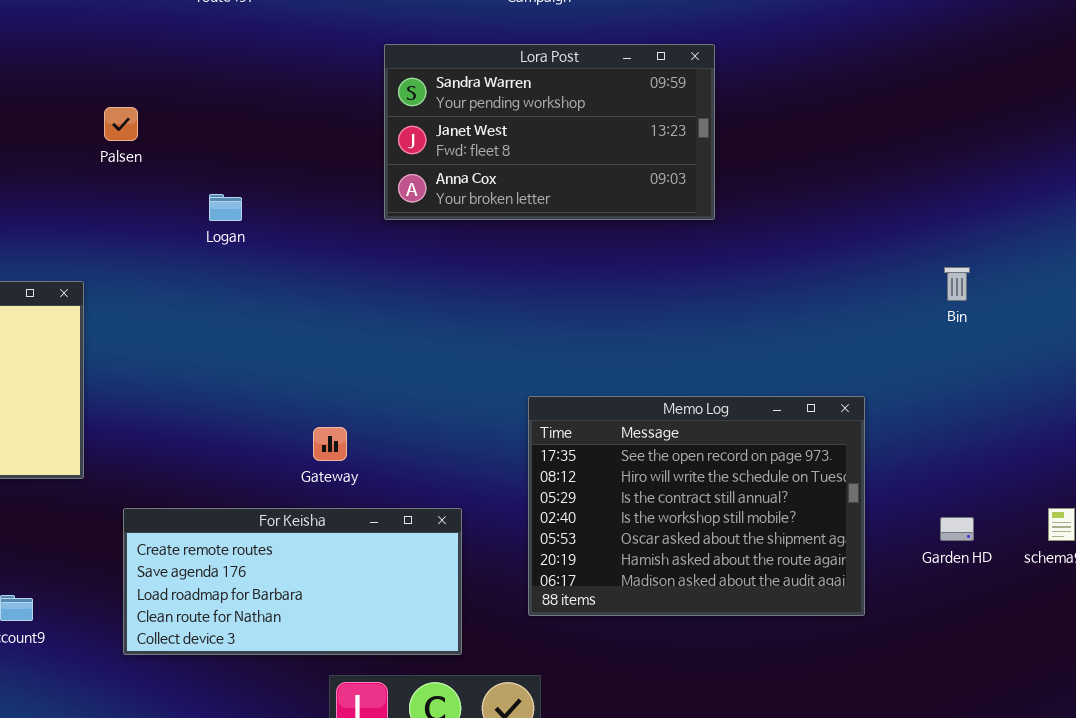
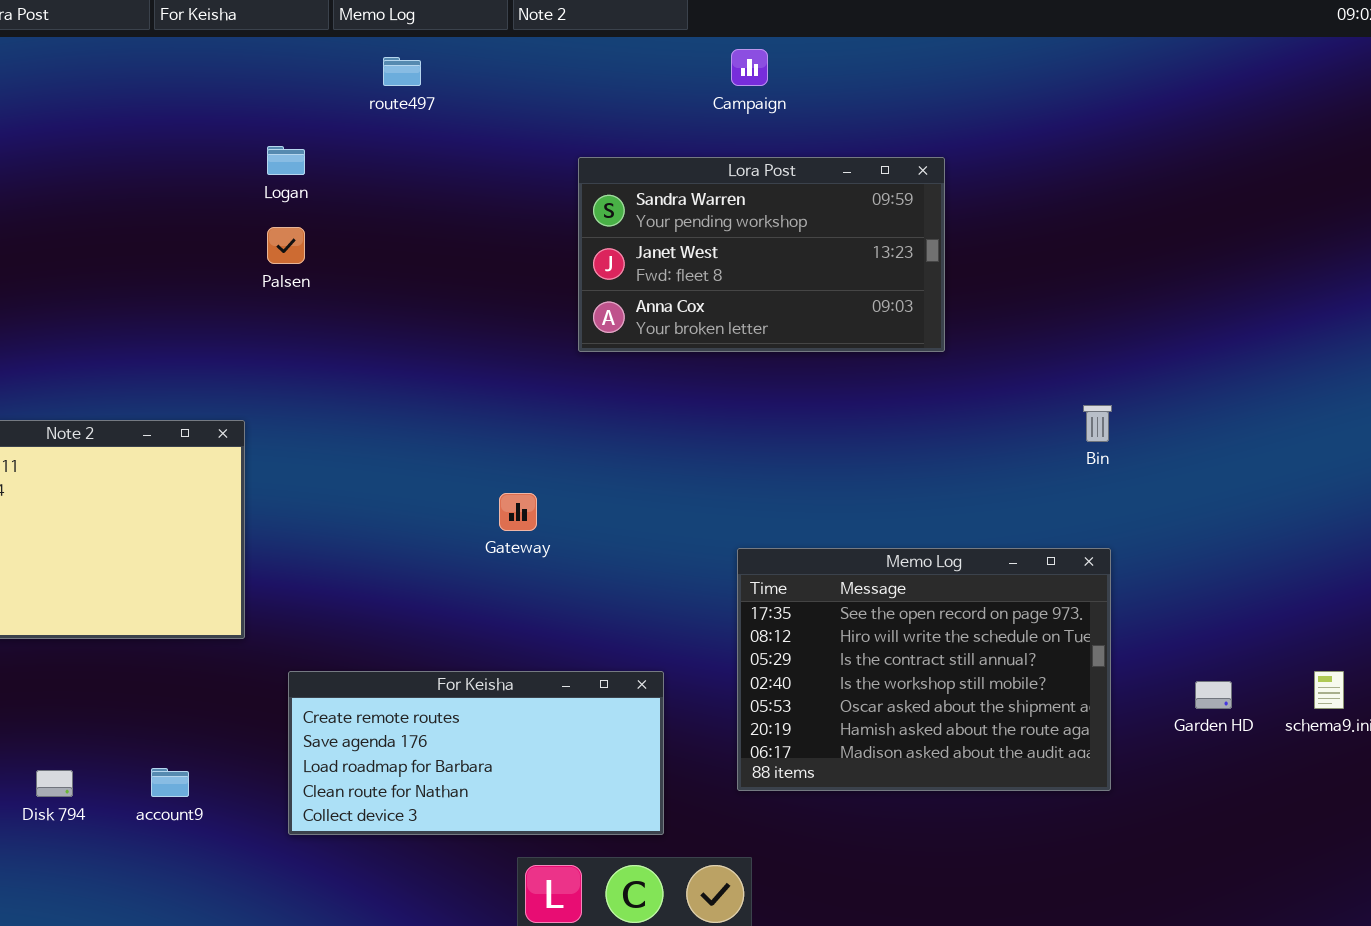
Logan: [209,194,242,221] -> [267,146,305,175], moved
Bin: [944,267,970,301] -> [1083,405,1112,442], moved
Gateway: [313,427,347,461] -> [499,493,537,531], moved

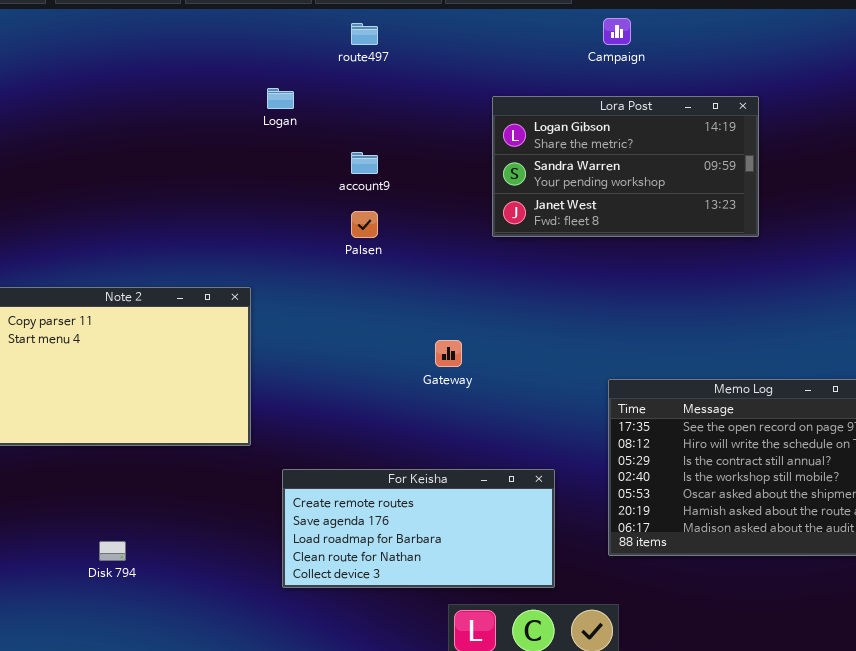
Lora Post: [578,157,945,352] -> [492,96,759,237], scrolled up 1 row
Palsen: [267,227,305,264] -> [351,211,378,238], moved
account9: [151,768,189,797] -> [351,152,378,174], moved

